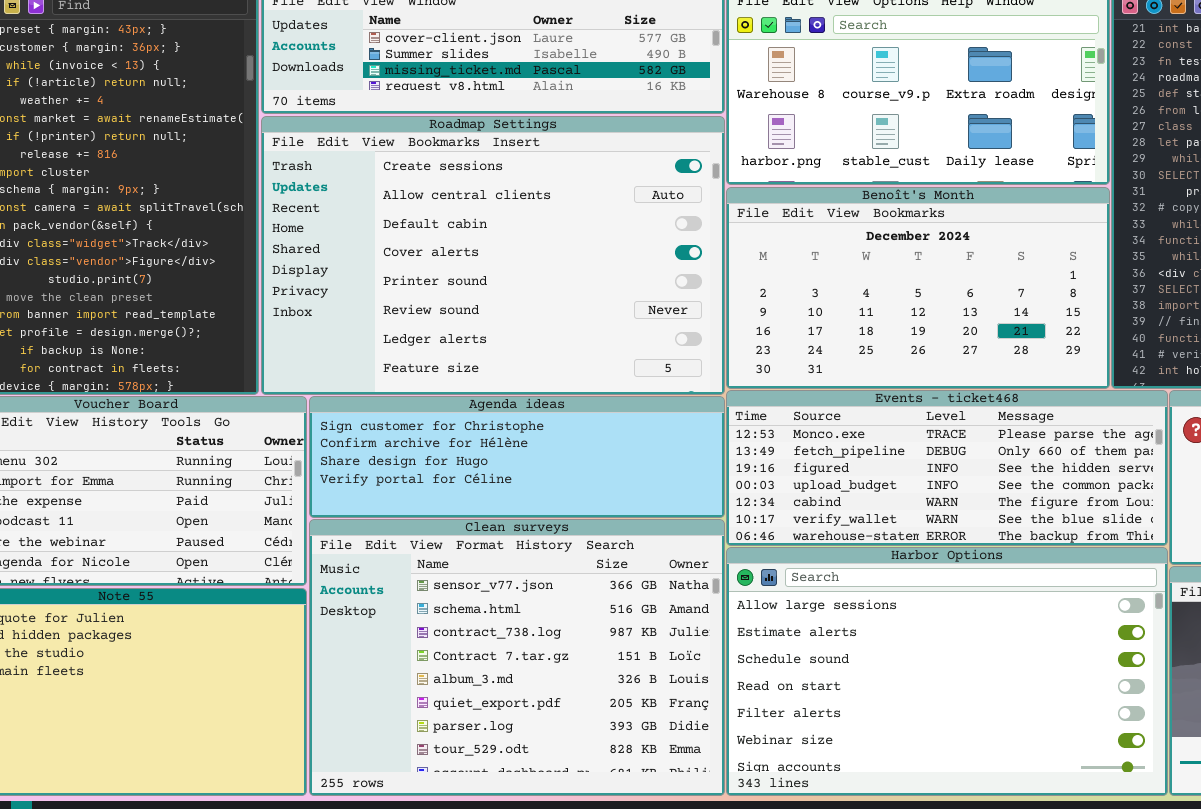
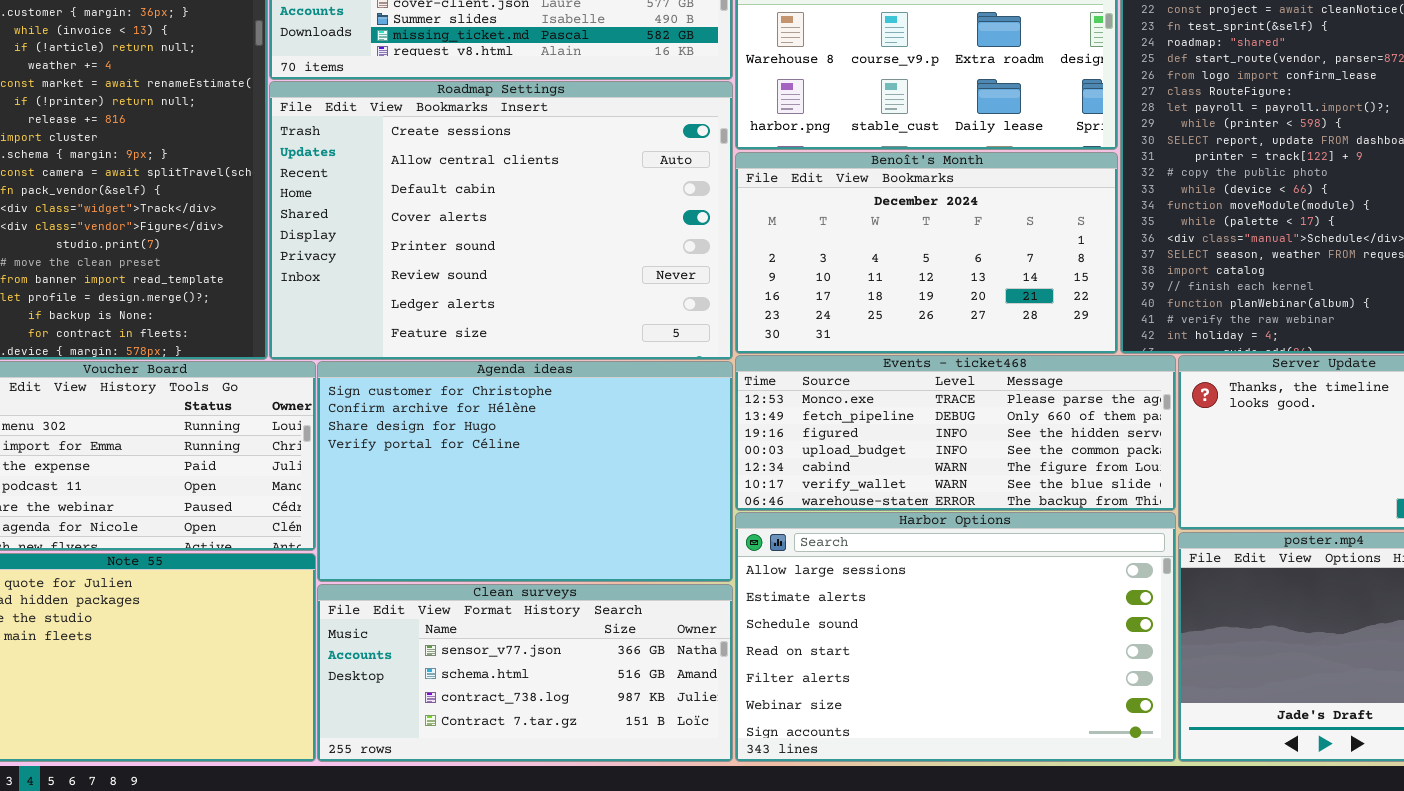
Agenda ideas: [309,396,725,518] -> [317,361,733,582], resized
Clean surveys: [309,519,725,796] -> [317,584,733,762], resized

